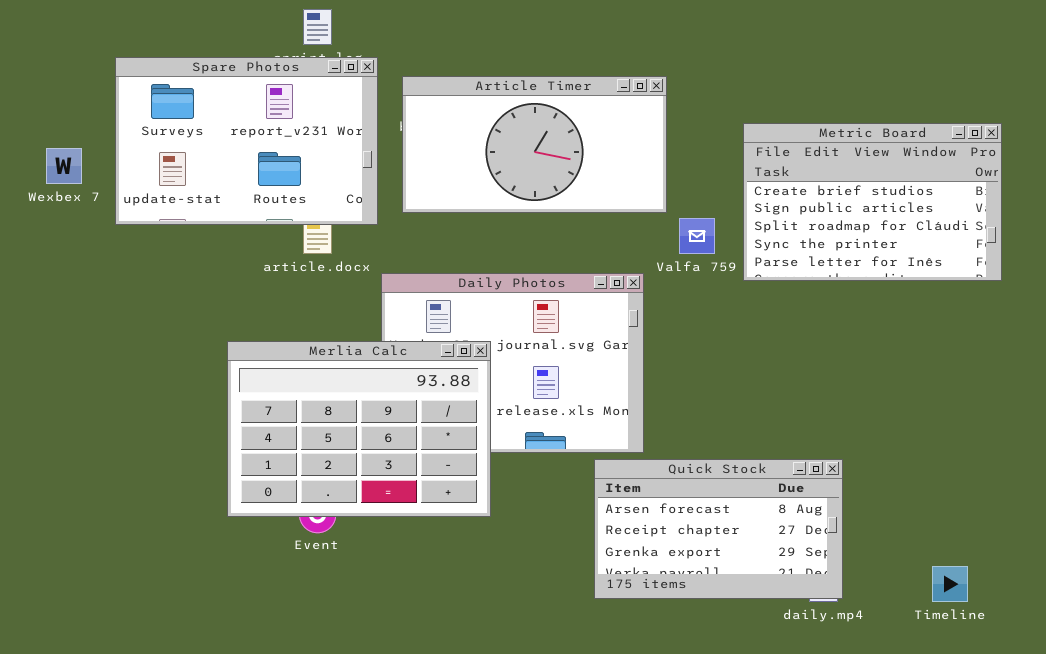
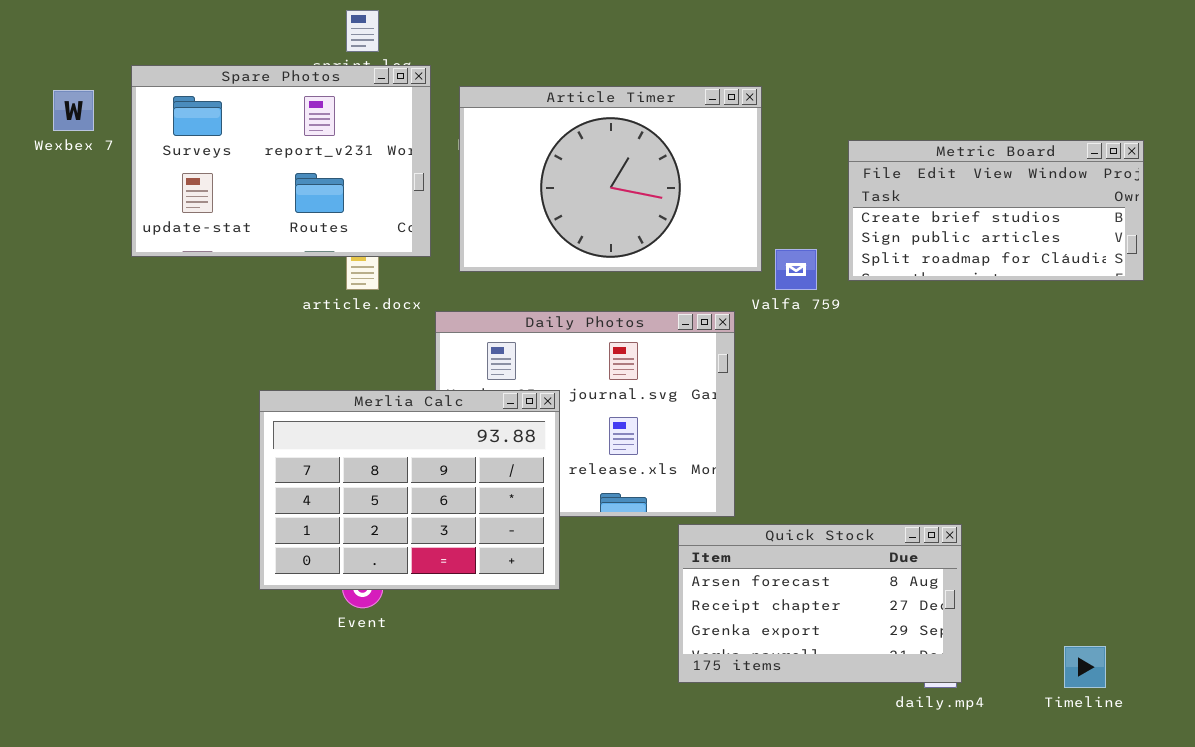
Article Timer: [402,76,667,213] -> [459,86,762,272], resized
Metric Board: [743,123,1002,281] -> [848,140,1144,281], resized
Wexbex 7: [46,148,82,184] -> [53,90,94,131], moved

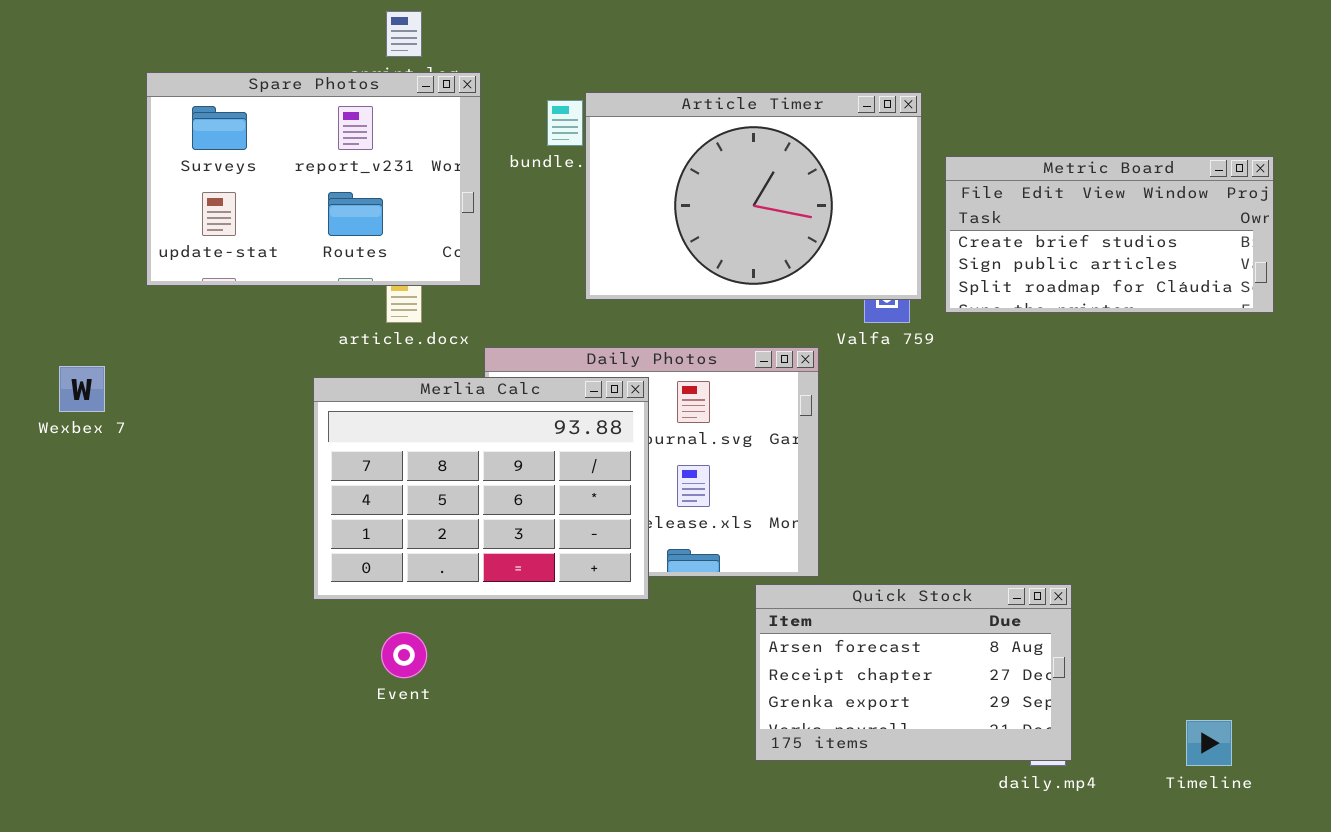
Article Timer: [459,86,762,272] -> [585,92,922,300], moved
Wexbex 7: [53,90,94,131] -> [59,366,105,412], moved
Merlia Calc: [259,390,560,590] -> [313,377,649,600], moved

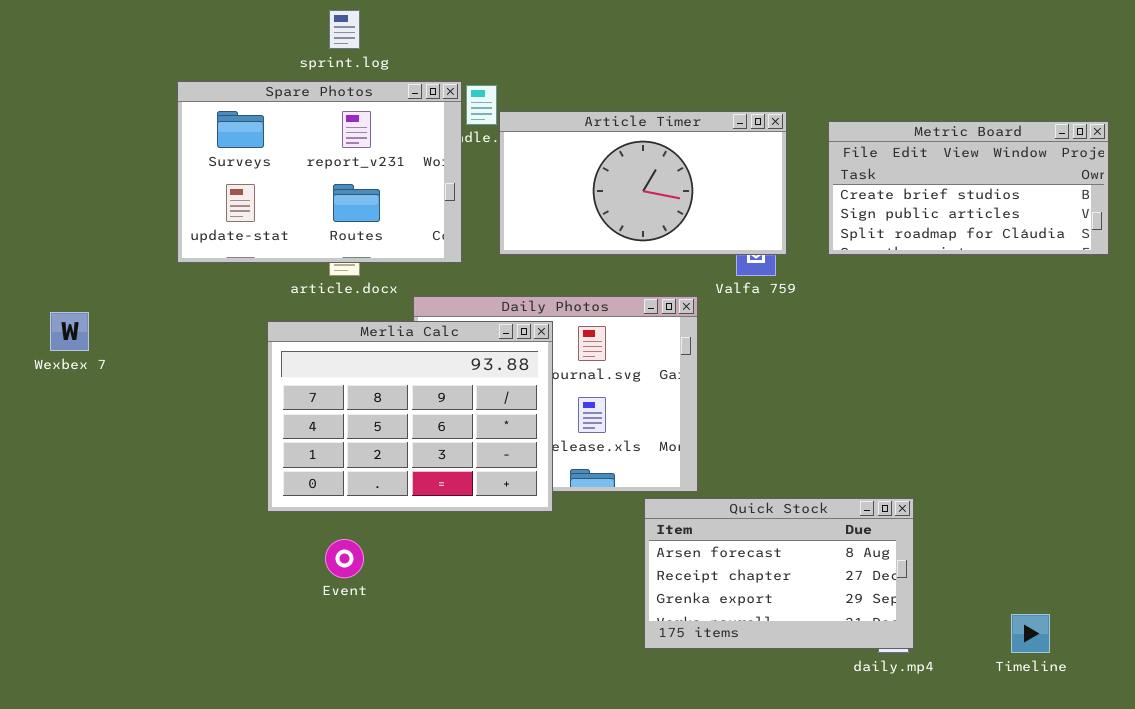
Spare Photos: [146,72,481,286] -> [177,81,462,263], moved
Article Timer: [585,92,922,300] -> [499,111,787,255], resized
Metric Board: [945,156,1274,313] -> [828,121,1109,255], moved

